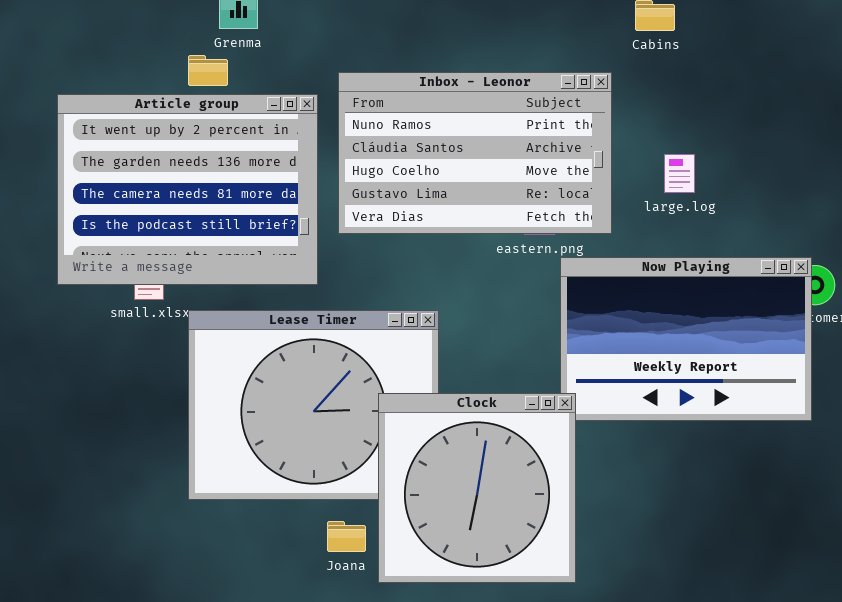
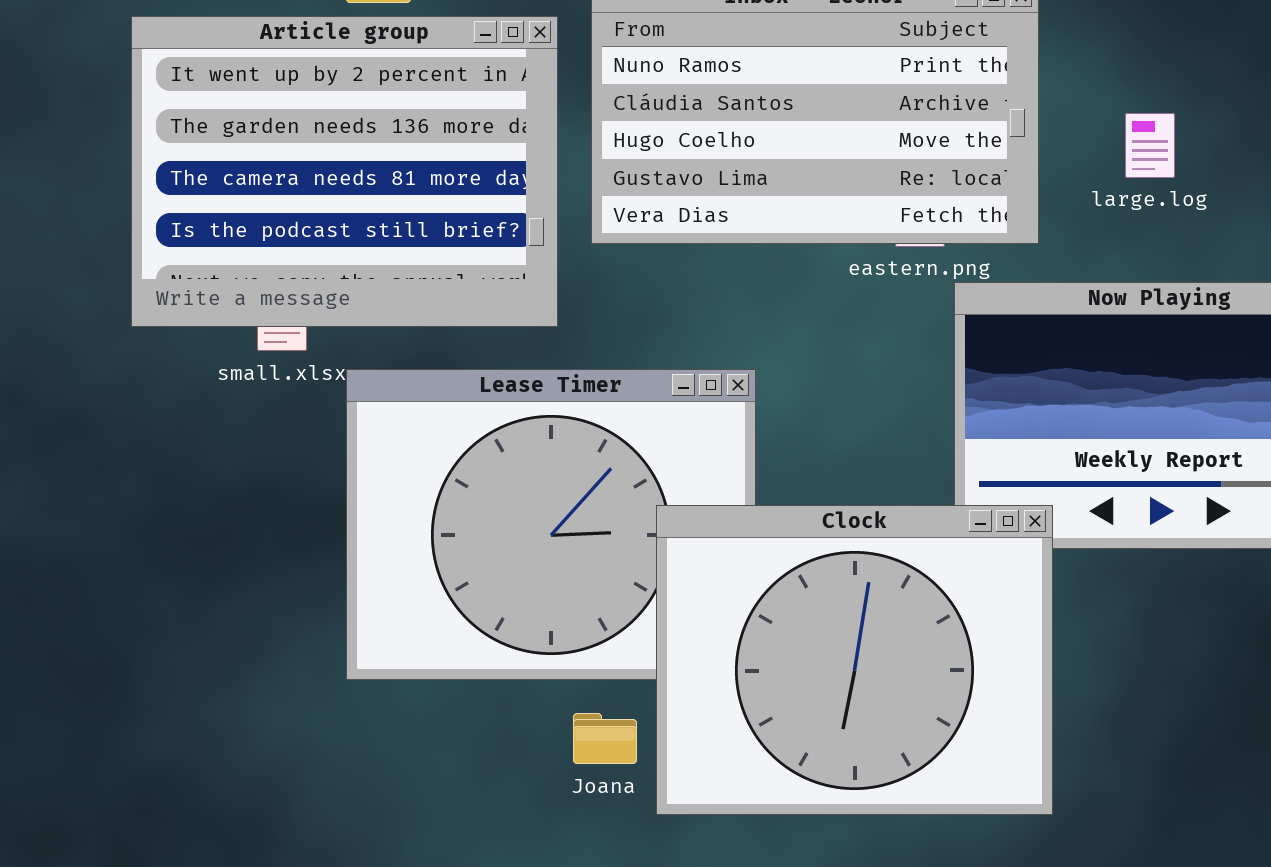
Clock: [378,393,576,583] -> [656,505,1053,815], resized

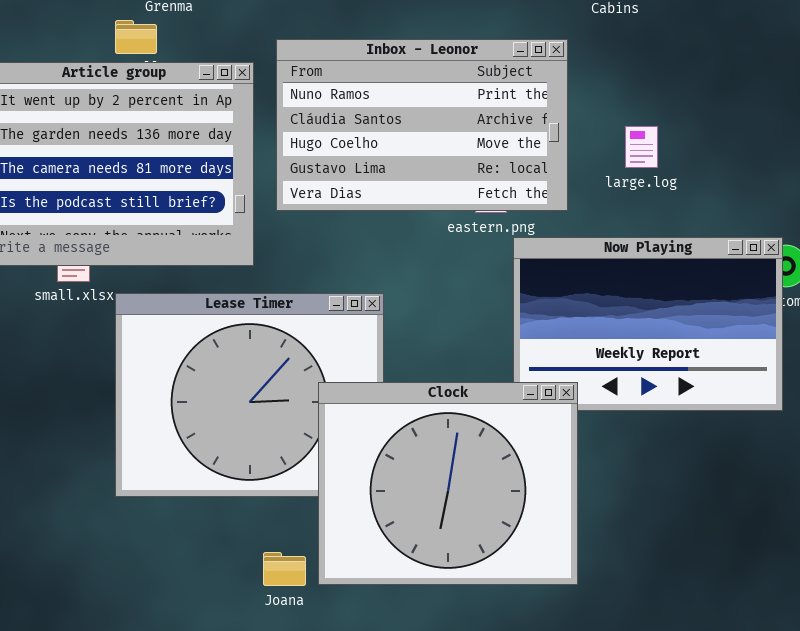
Joana: [573,713,637,764] -> [263,552,306,586], moved

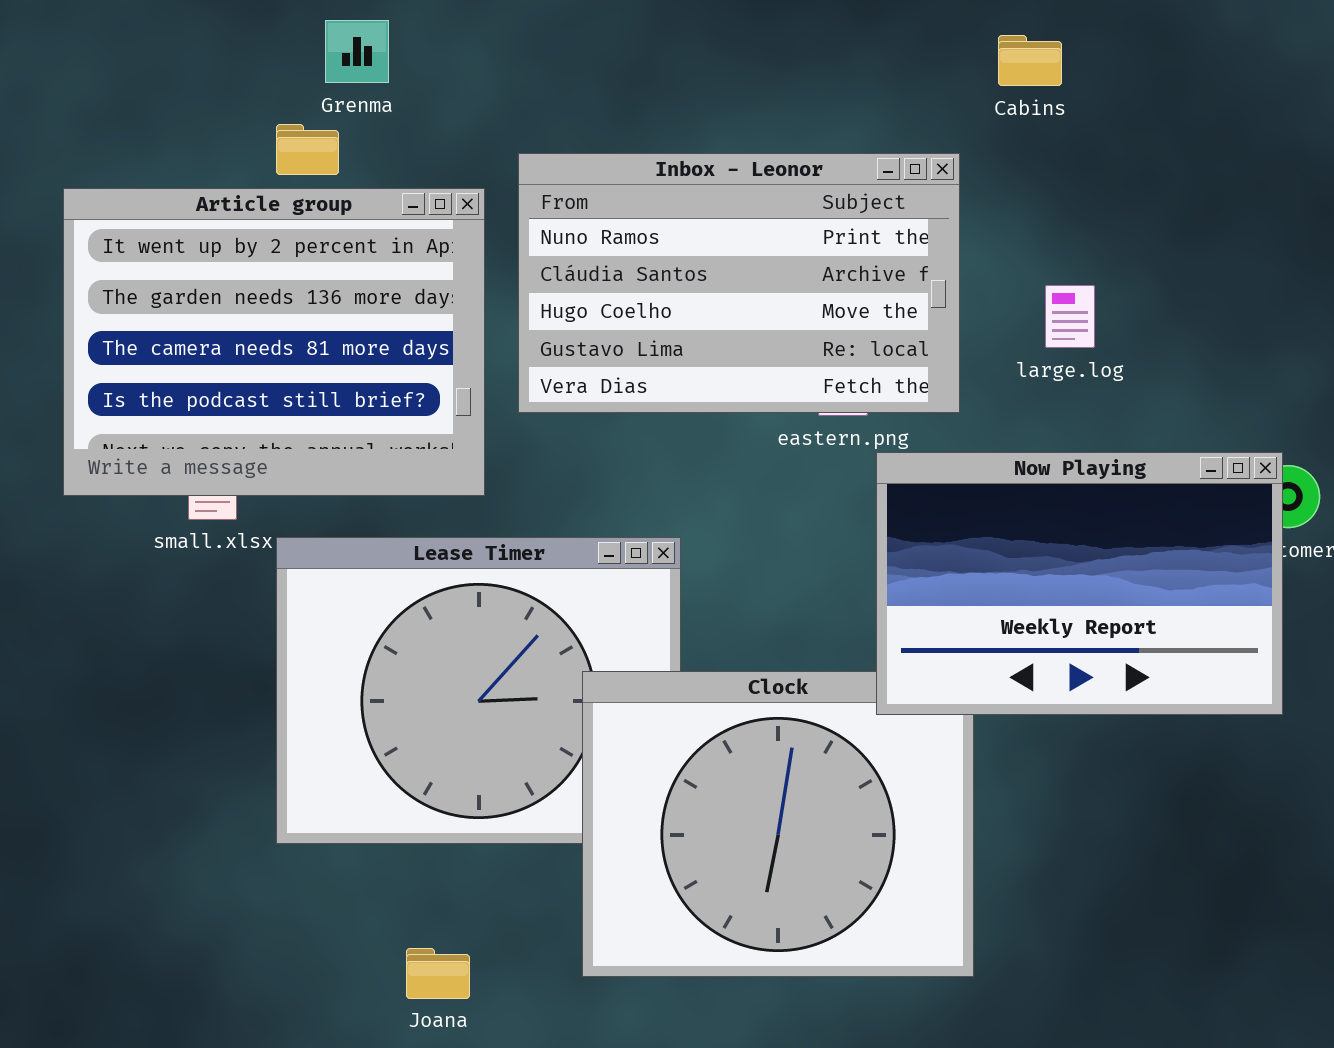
Now Playing: [513,237,783,411] -> [876,452,1283,715], raised
Joana: [263,552,306,586] -> [406,948,470,999], moved

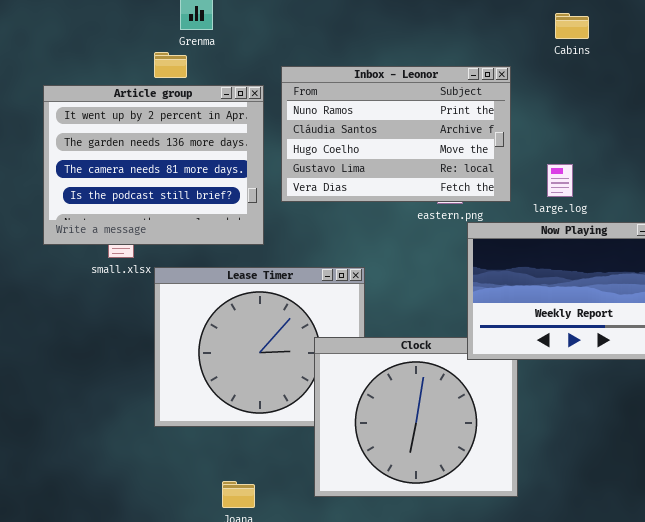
Cabins: [998,35,1062,86] -> [555,13,589,39], moved
large.log: [1045,285,1095,348] -> [547,164,573,197], moved

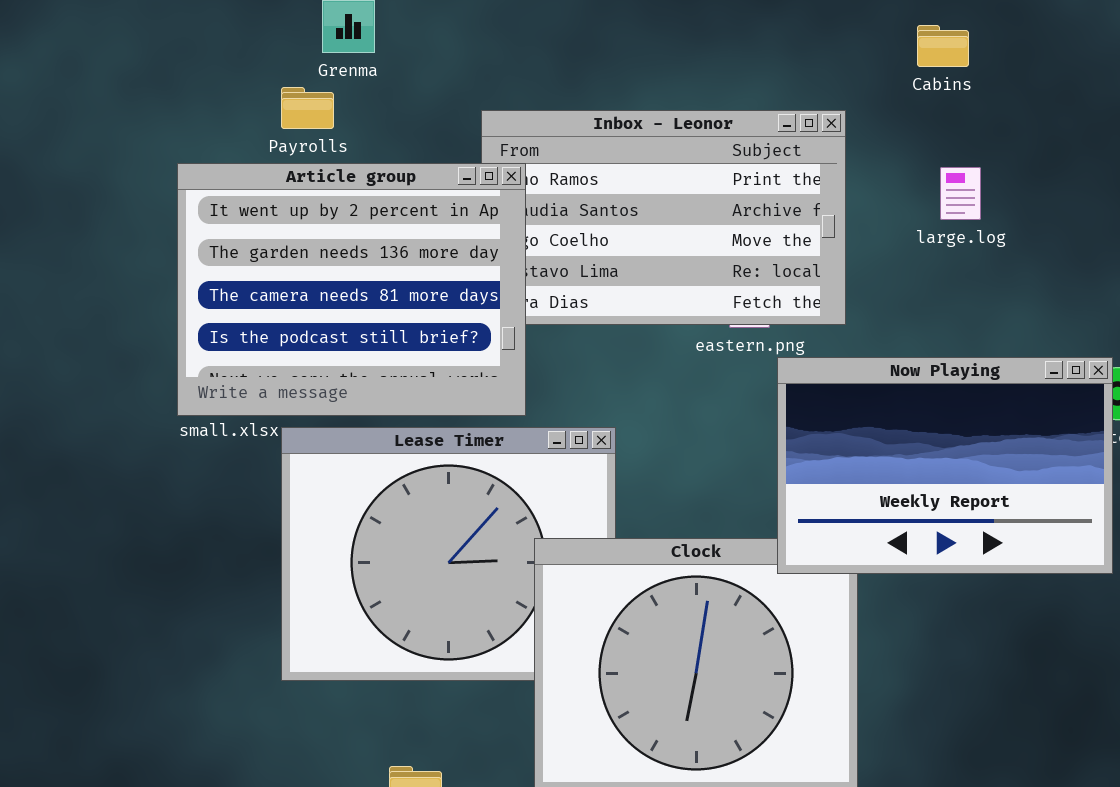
Article group: [43,85,264,245] -> [177,163,526,416], moved
large.log: [547,164,573,197] -> [940,167,981,220], moved

